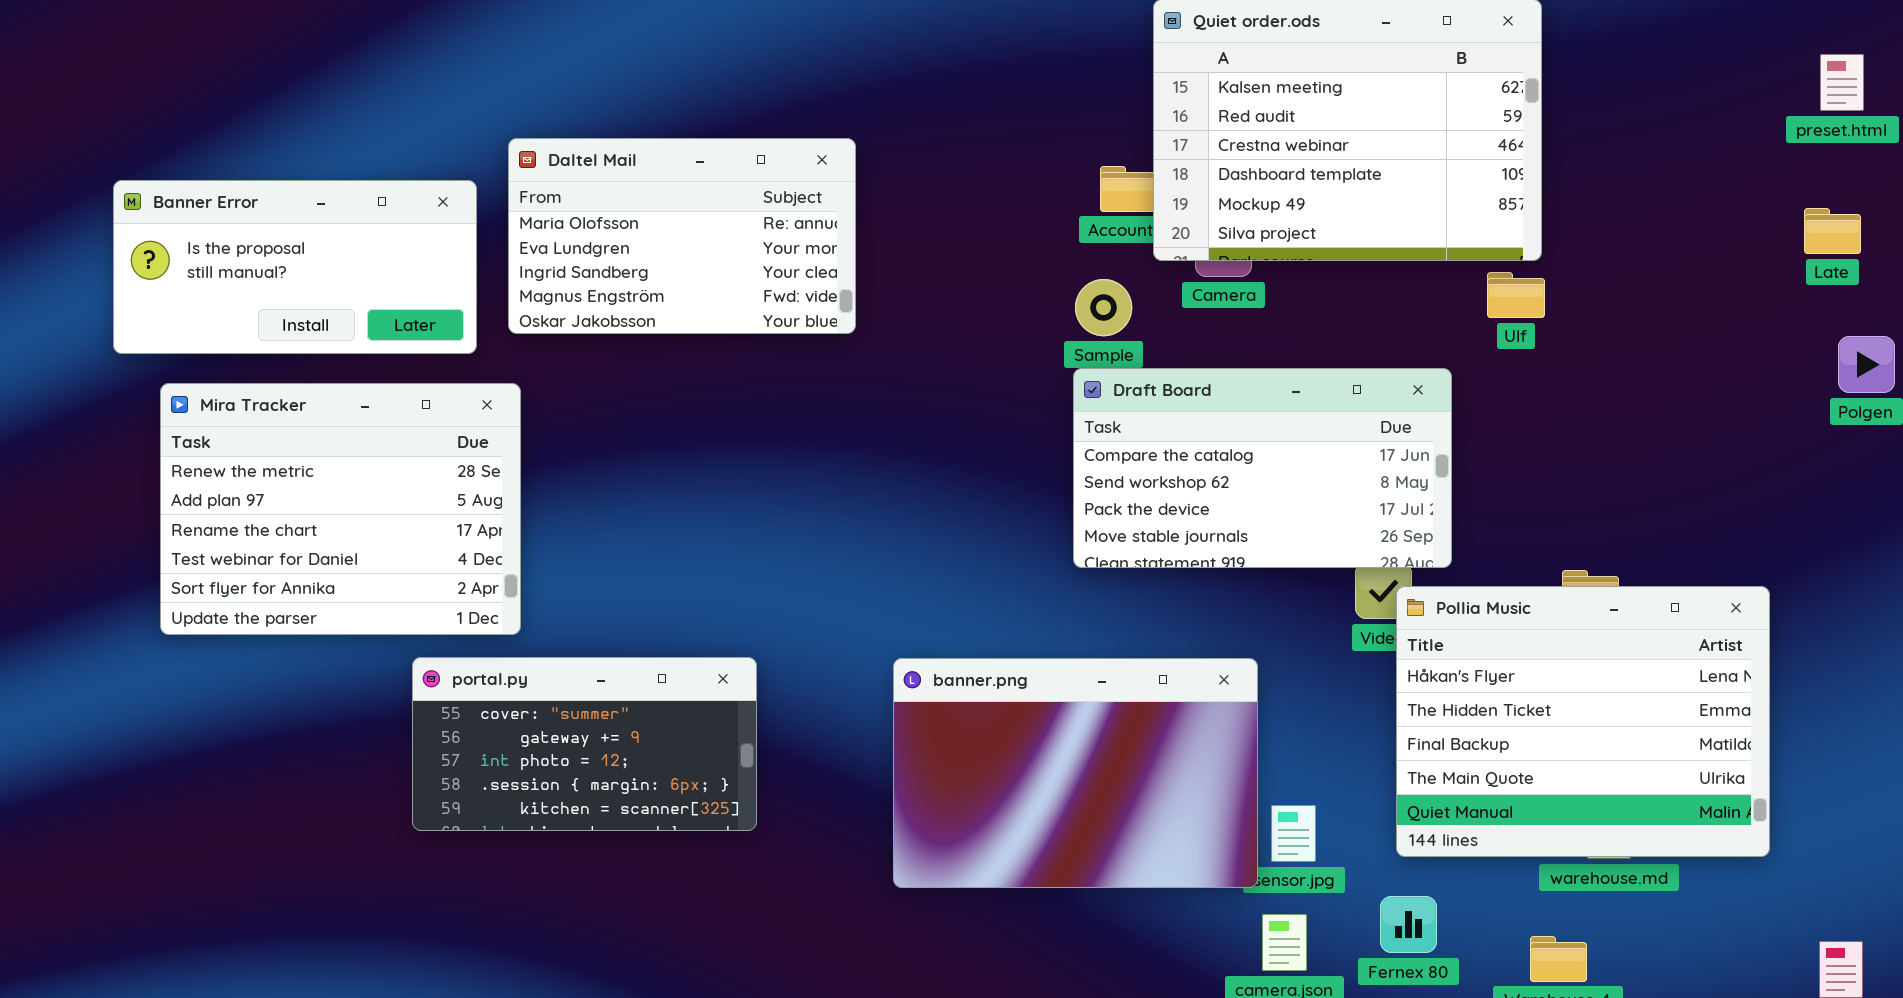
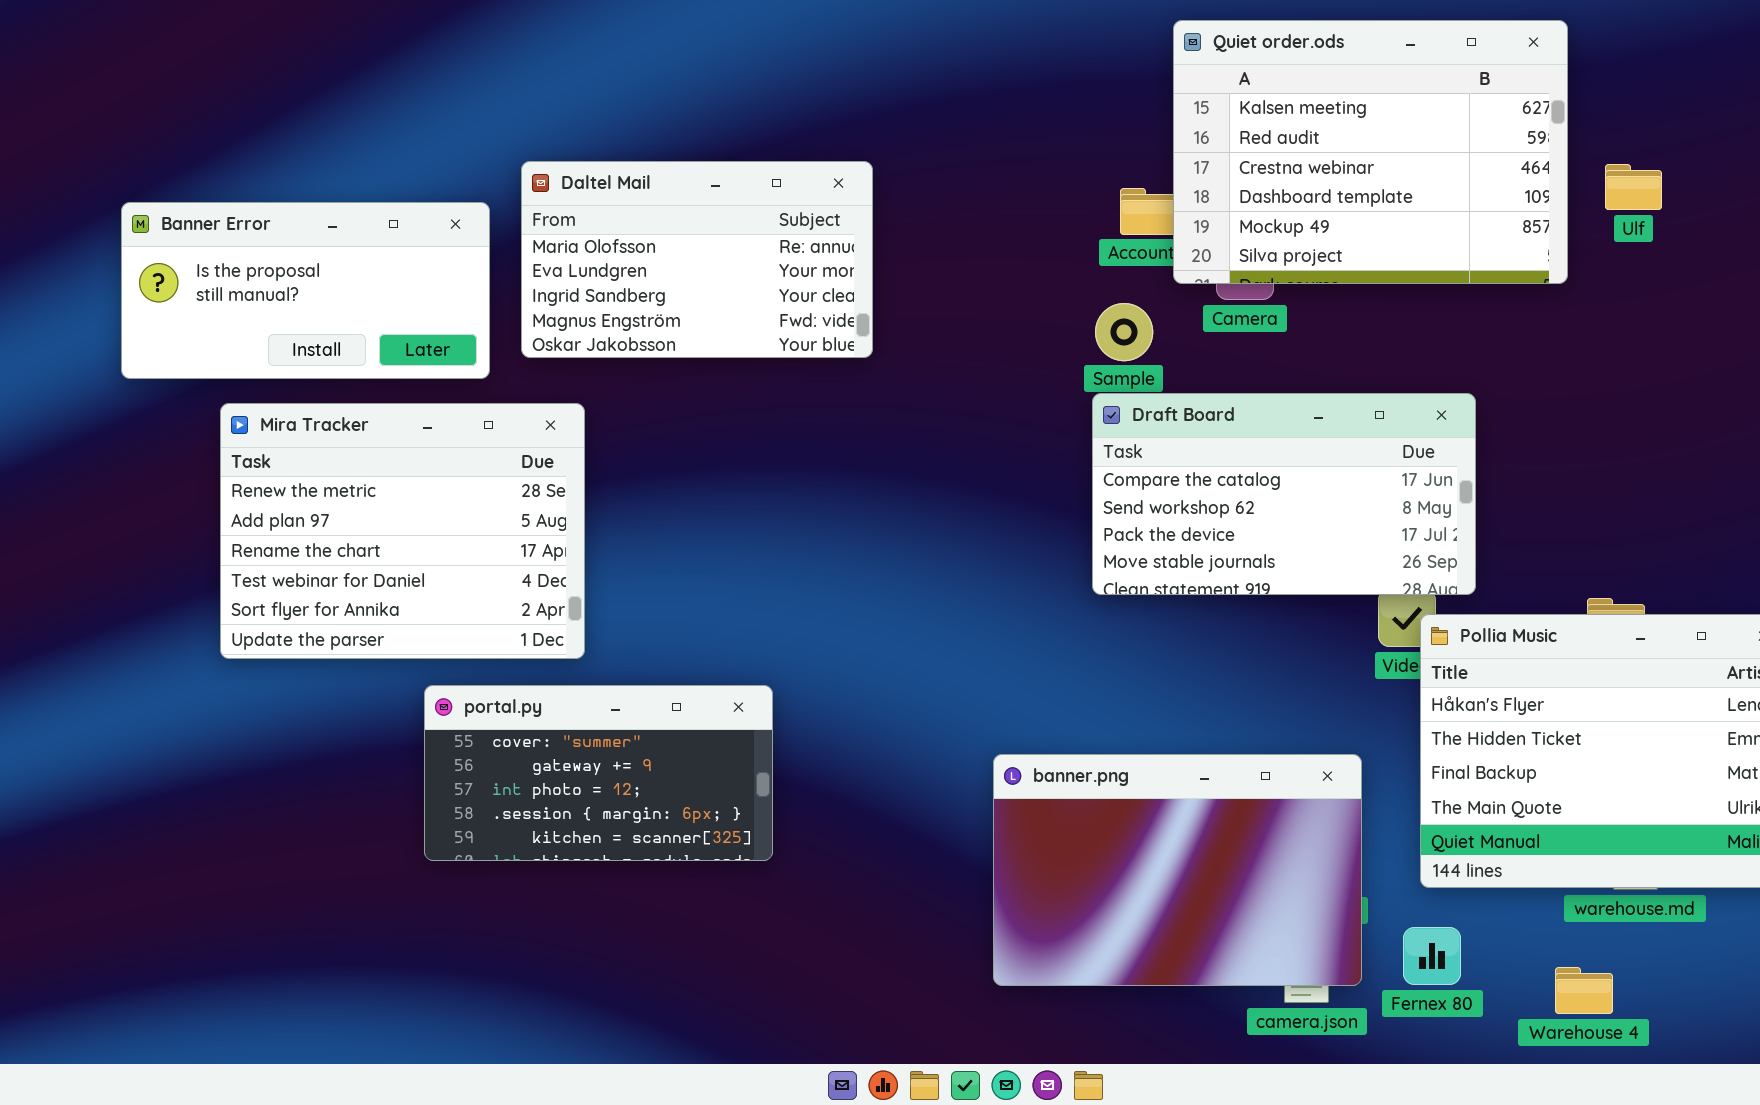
Ulf: [1487,272,1545,318] -> [1605,164,1662,210], moved
Mira Tracker: [160,383,521,635] -> [220,403,585,659], moved
banner.png: [893,658,1258,888] -> [993,754,1362,986], moved

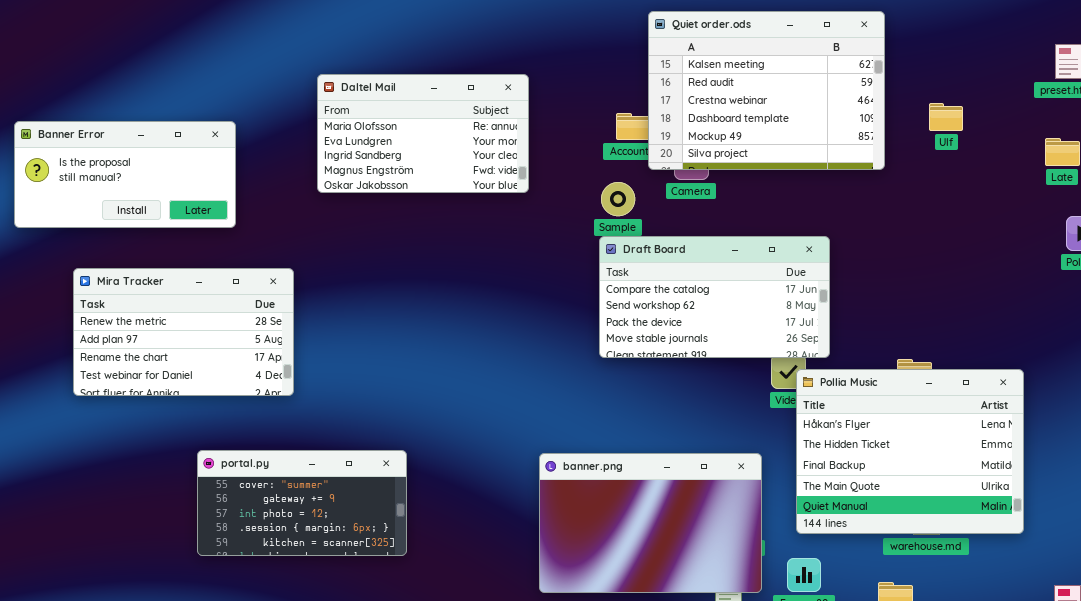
Daltel Mail: [521,161,873,358] -> [317,74,529,193], moved
Ulf: [1605,164,1662,210] -> [929,103,963,131], moved
Mira Tracker: [220,403,585,659] -> [73,268,294,396], resized
portal.py: [424,685,773,861] -> [197,450,407,556], moved

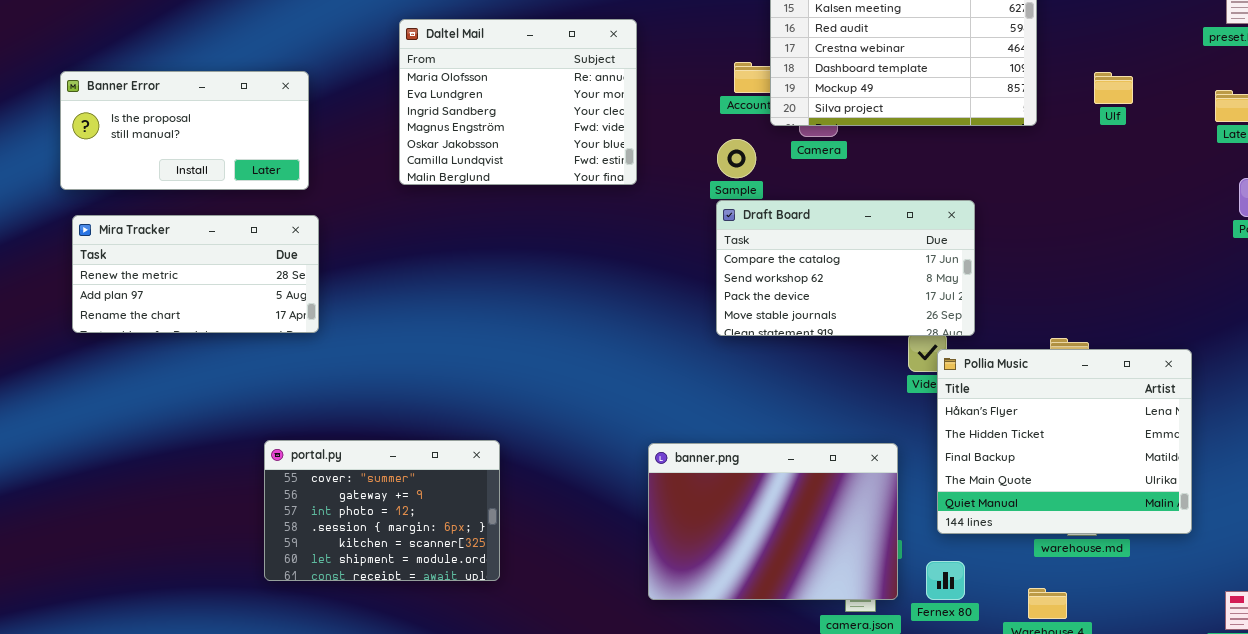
Daltel Mail: [317,74,529,193] -> [399,19,637,185], resized
Ulf: [929,103,963,131] -> [1094,72,1133,104], moved
Mira Tracker: [73,268,294,396] -> [72,215,319,333], moved, resized
portal.py: [197,450,407,556] -> [264,440,500,581], resized

